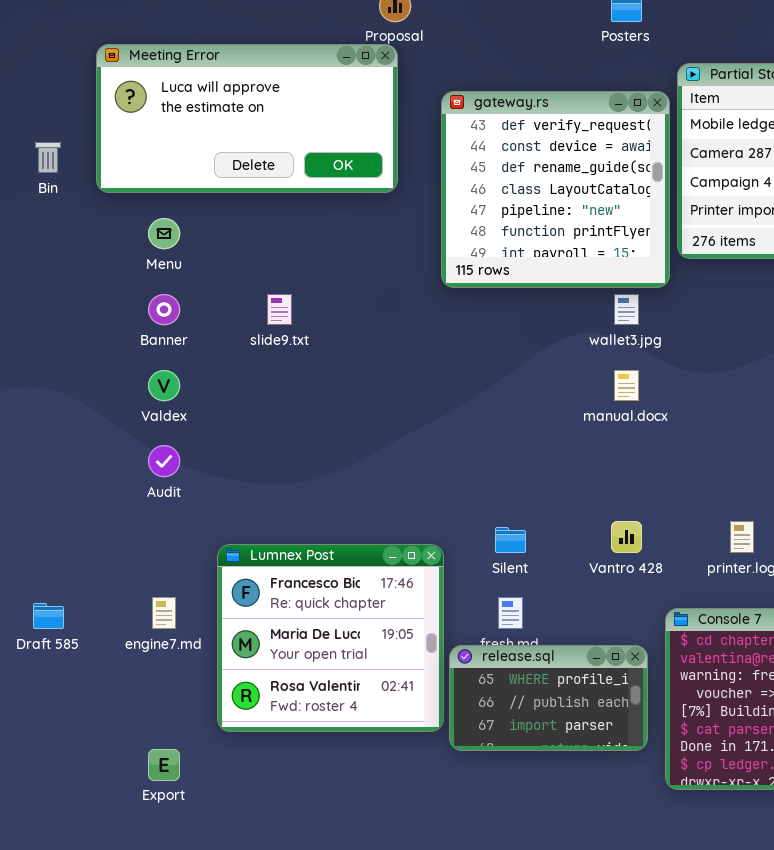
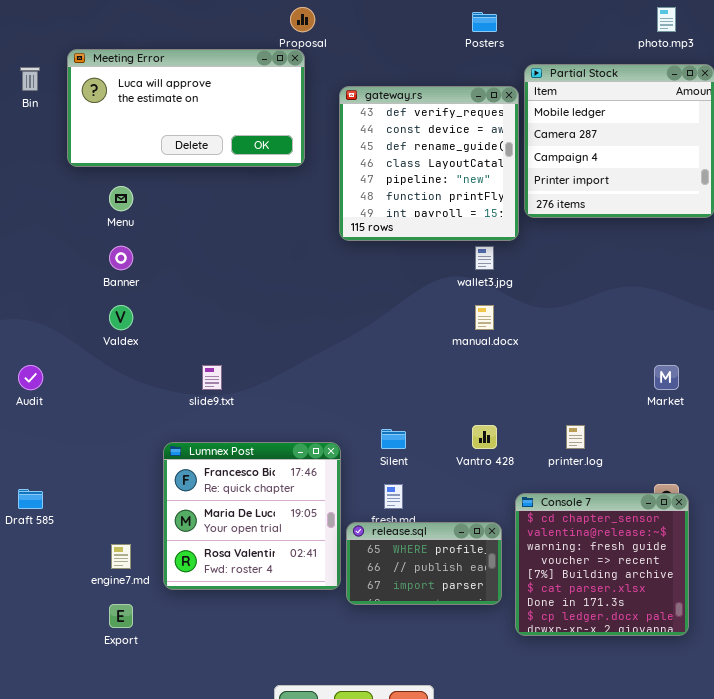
Bin: [35,142,61,173] -> [20,67,40,91], moved
slide9.txt: [267,294,292,325] -> [202,365,222,390], moved
Audit: [148,445,180,477] -> [18,365,43,390], moved
engine7.md: [152,597,176,629] -> [111,544,131,569], moved

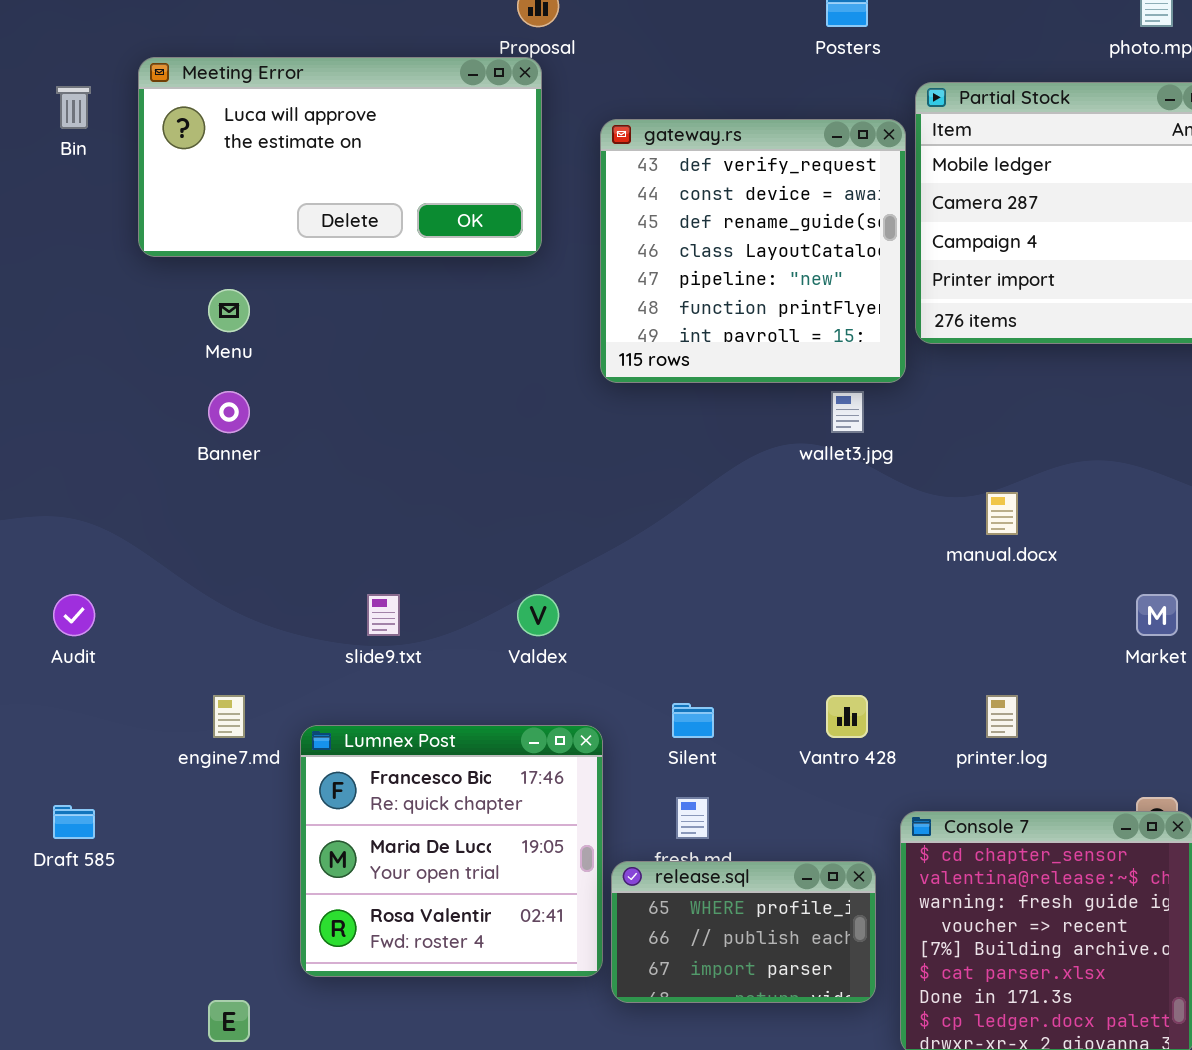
Valdex: [109,305,133,330] -> [517,594,559,636], moved
manual.docx: [475,305,494,330] -> [986,492,1018,535], moved
engine7.md: [111,544,131,569] -> [213,695,245,738], moved

